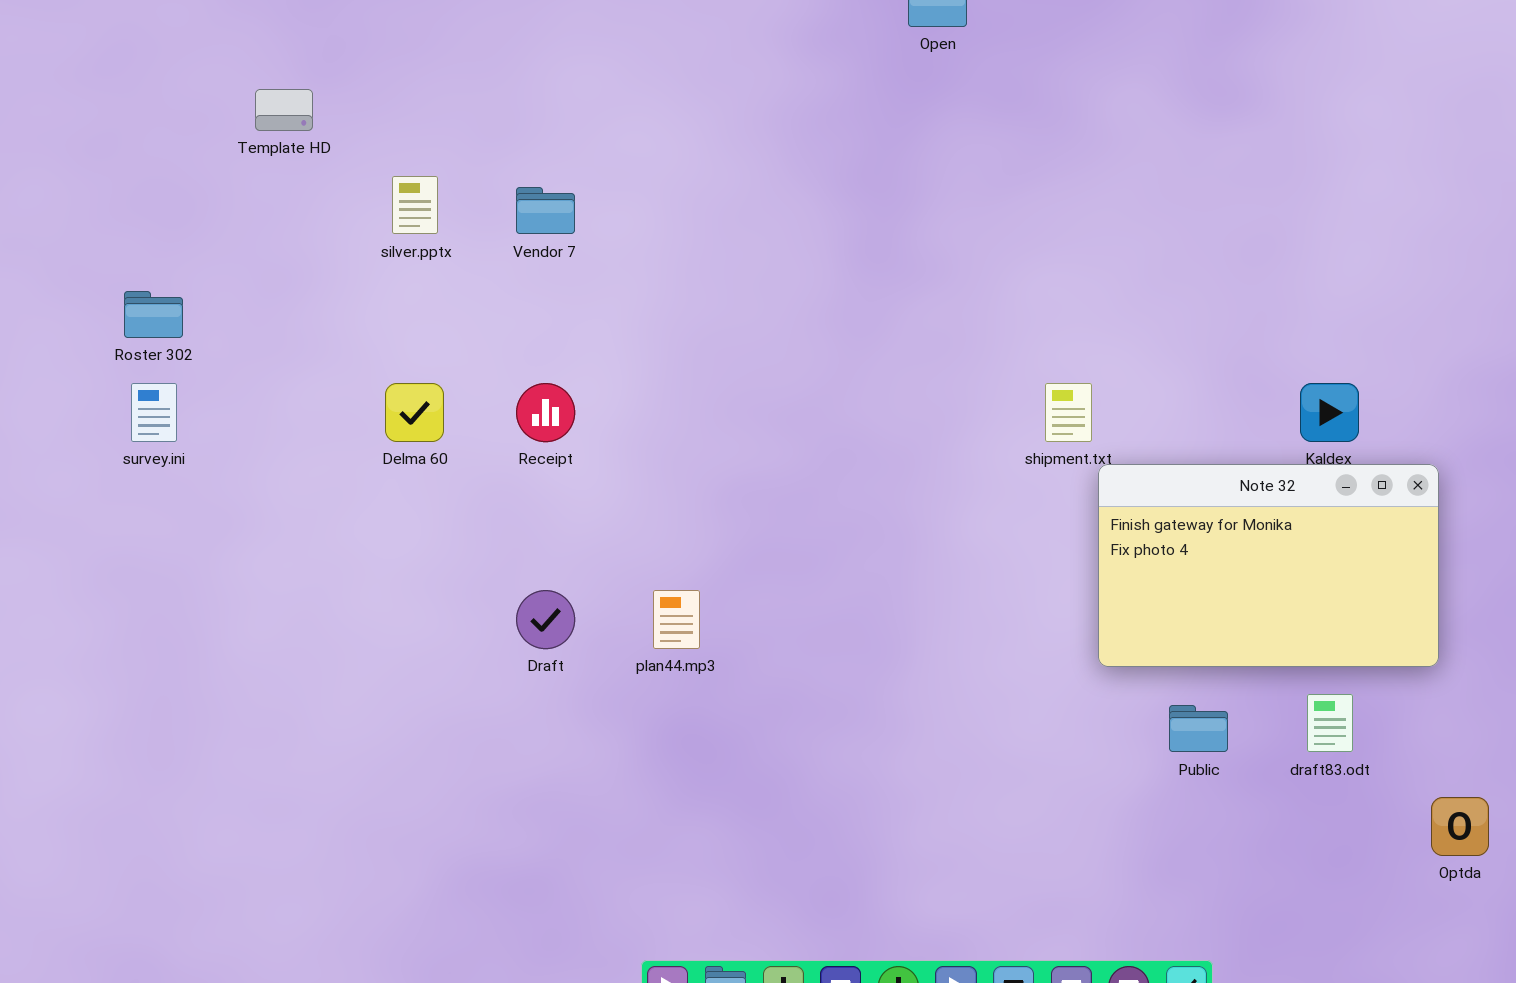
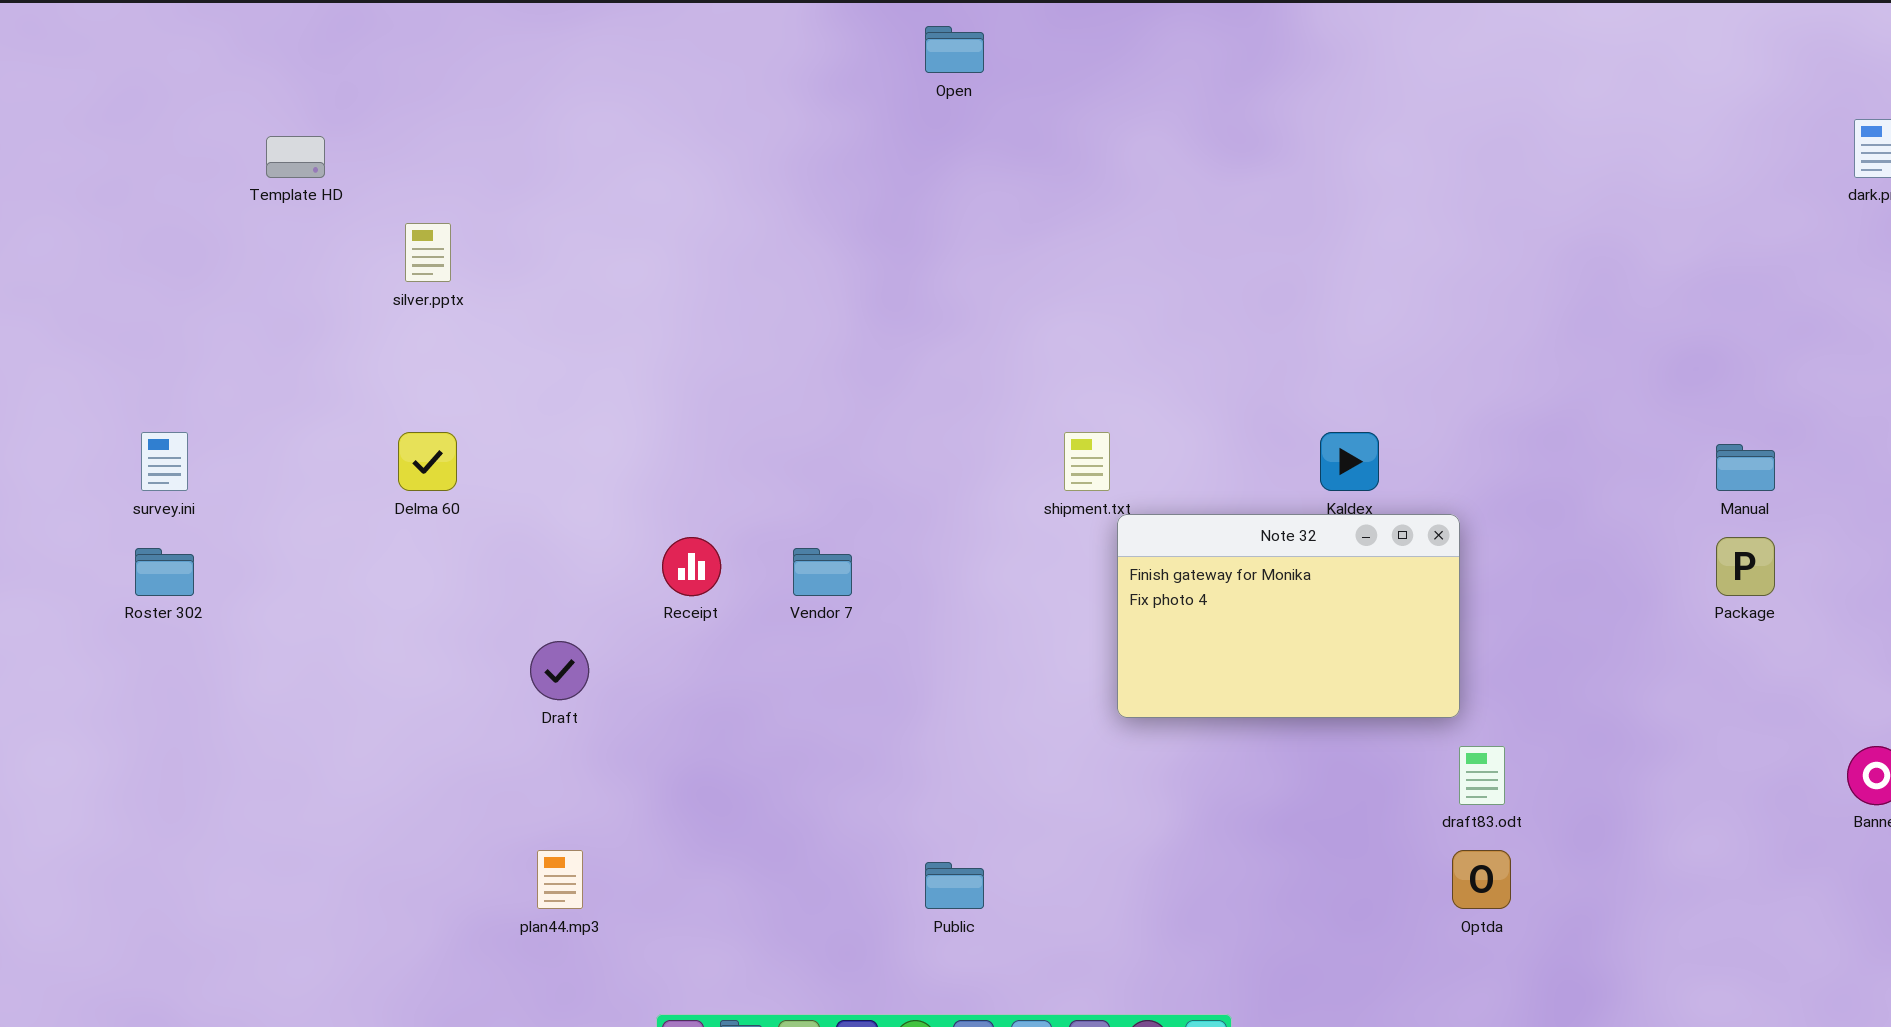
Vendor 7: [516,187,575,234] -> [793,548,852,596], moved
Roster 302: [124,291,183,338] -> [135,548,194,596], moved
Receipt: [516,383,575,442] -> [662,537,721,596], moved
plan44.mp3: [653,590,700,649] -> [537,850,583,909], moved
draft83.odt: [1307,694,1353,752] -> [1459,746,1505,805], moved
Public: [1169,705,1228,752] -> [925,862,984,909], moved

